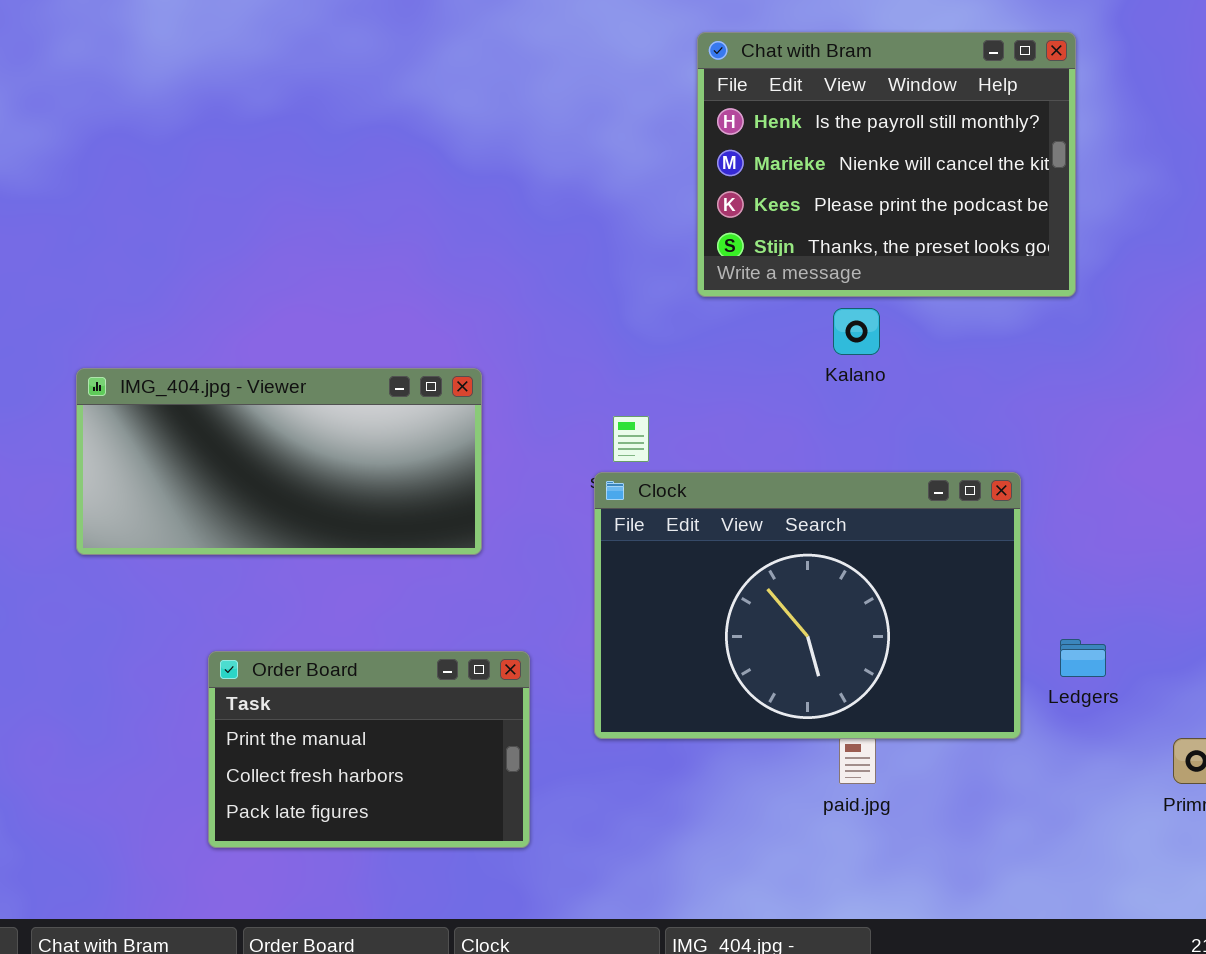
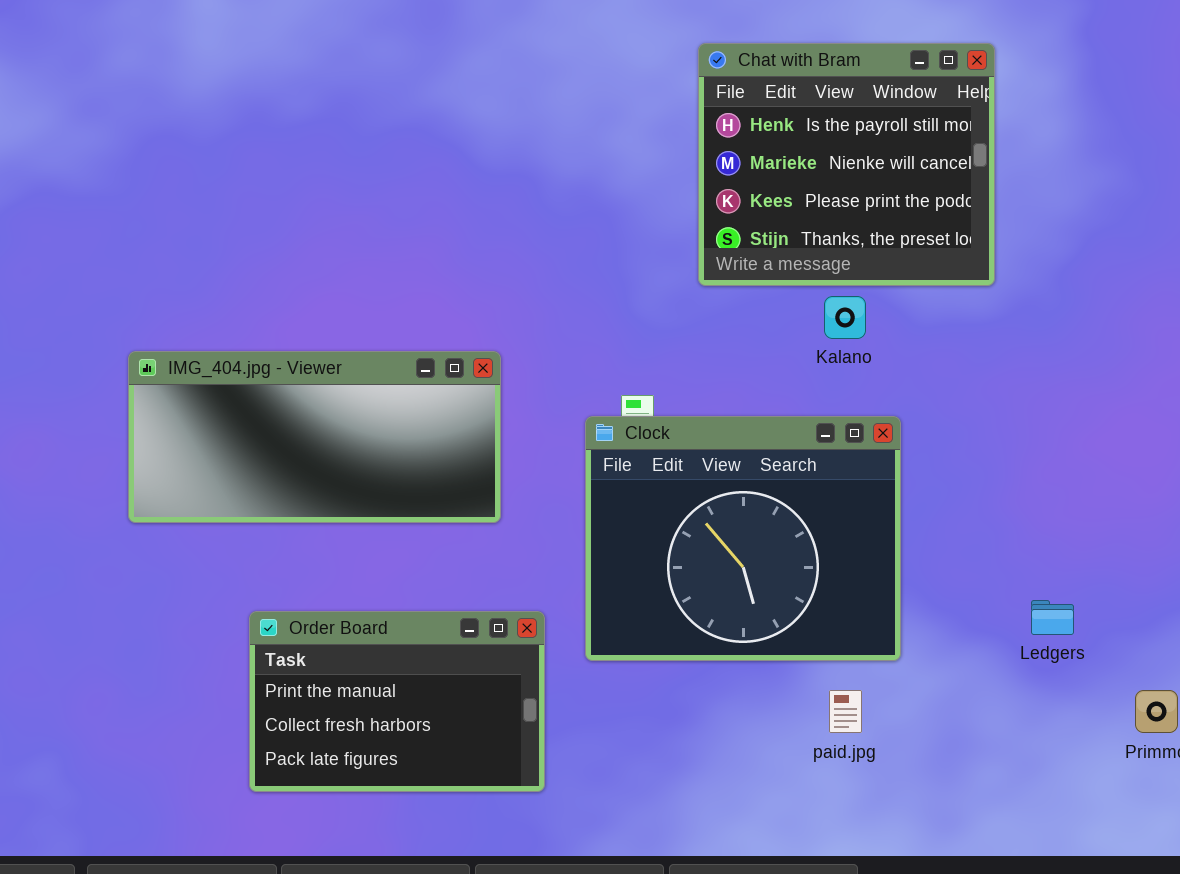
Chat with Bram: [697,32,1076,297] -> [698,43,995,286], resized
Clock: [594,472,1021,739] -> [585,416,901,661], moved, resized

